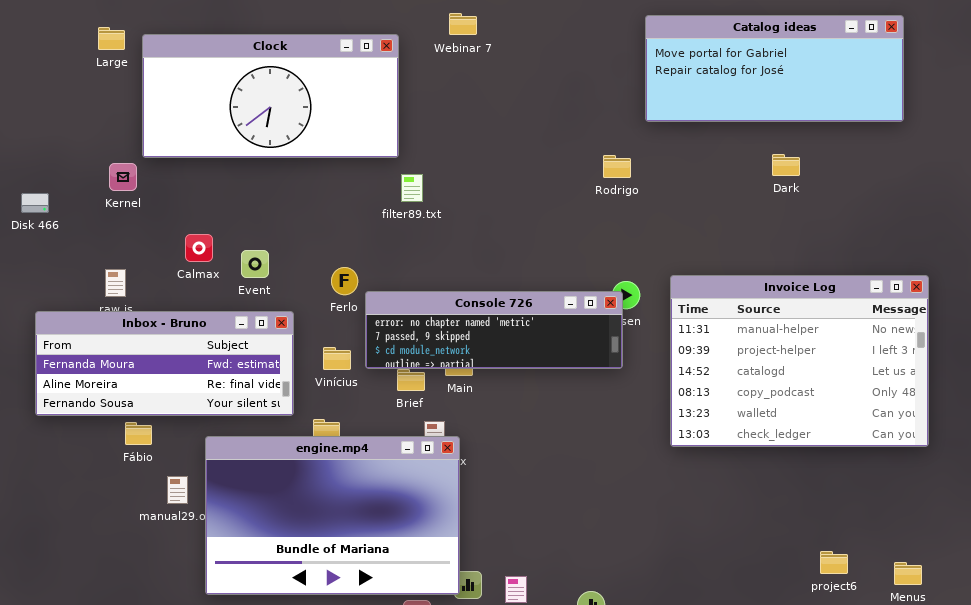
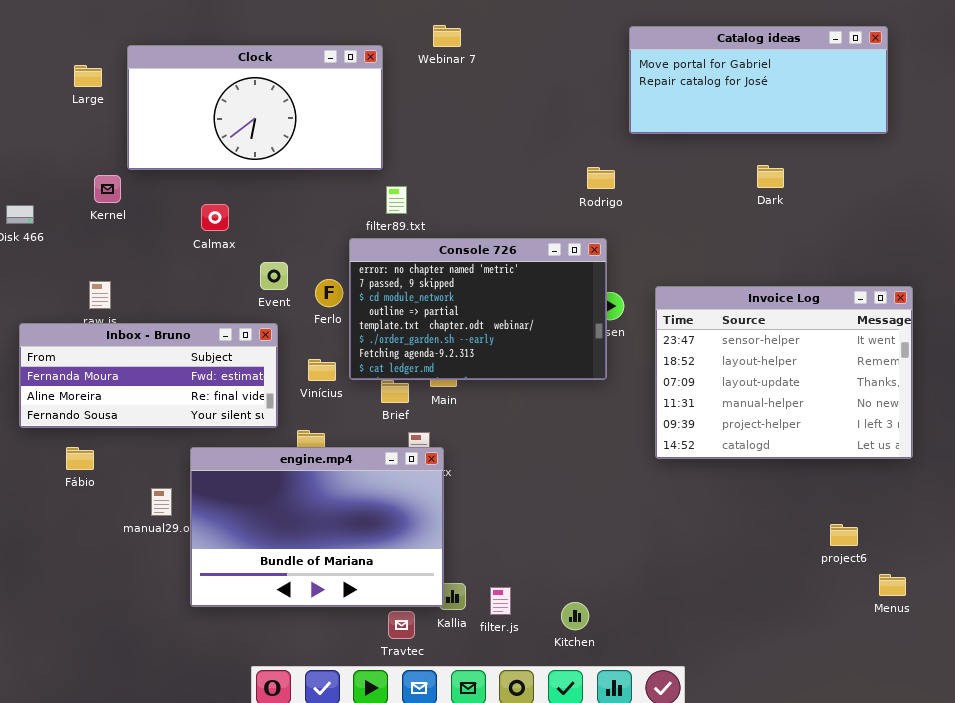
Large: [98,27,125,50] -> [74,65,102,87], moved
Calmax: [185,234,213,262] -> [201,204,229,231], moved
Event: [241,250,269,278] -> [260,262,288,290], moved
Invoice Log: [670,275,929,447] -> [655,286,913,459], scrolled up 3 rows
Console 726: [365,291,623,369] -> [349,238,607,380], resized
Fábio: [125,422,152,445] -> [66,447,94,470], moved
project6: [820,551,848,574] -> [830,524,858,546], moved

